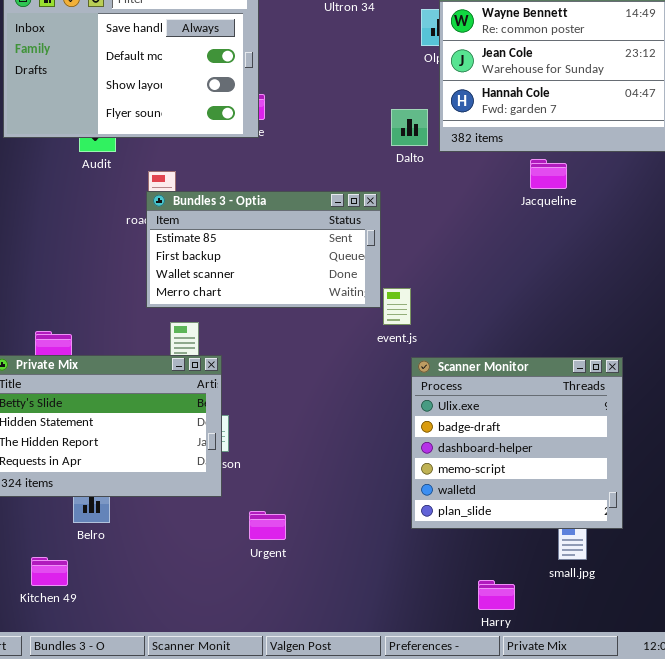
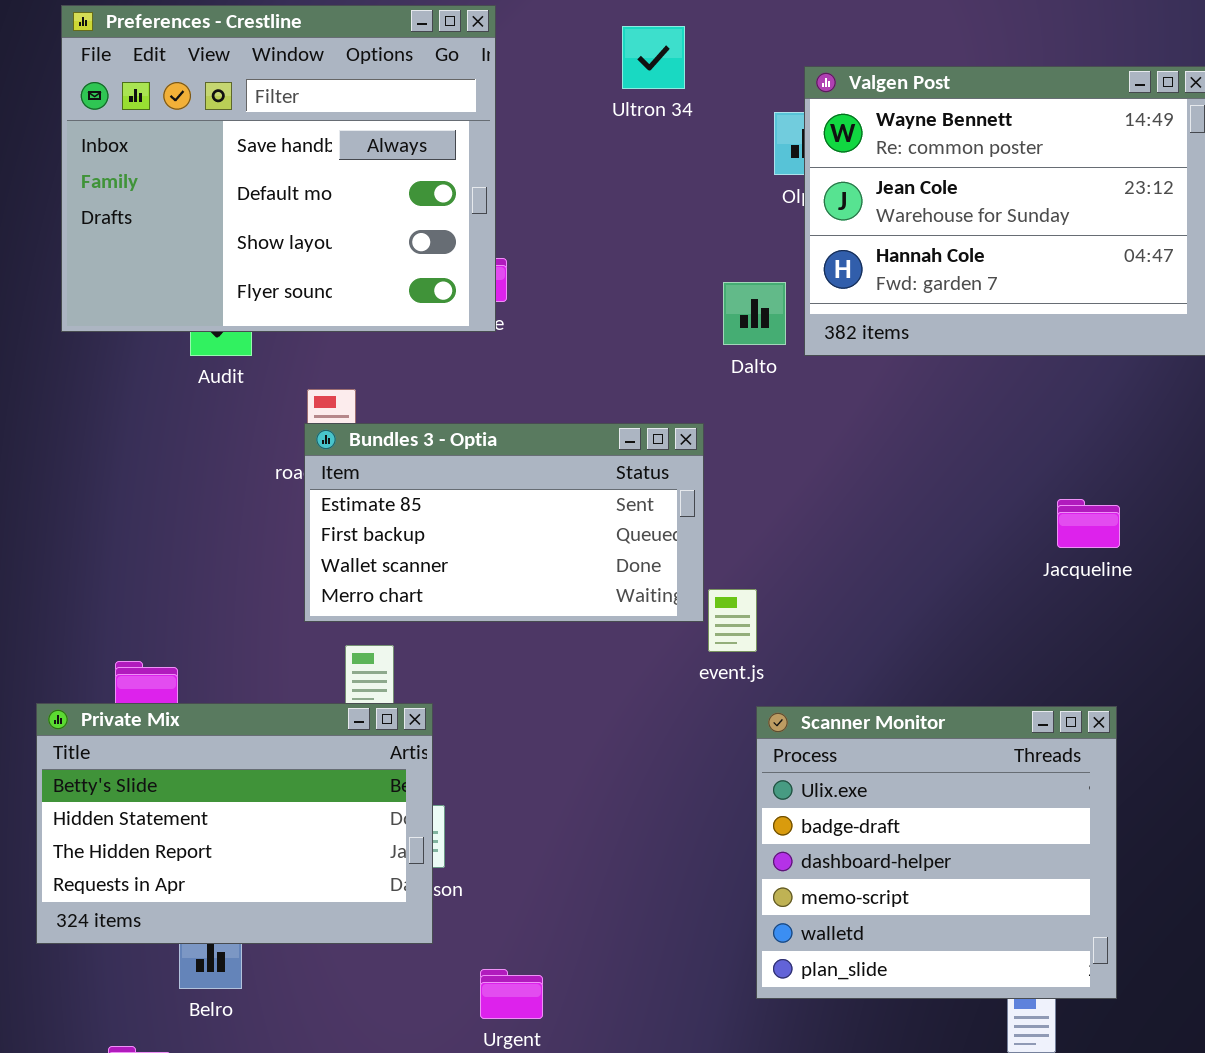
Jacqueline: [530,159,567,189] -> [1057,499,1120,548], moved

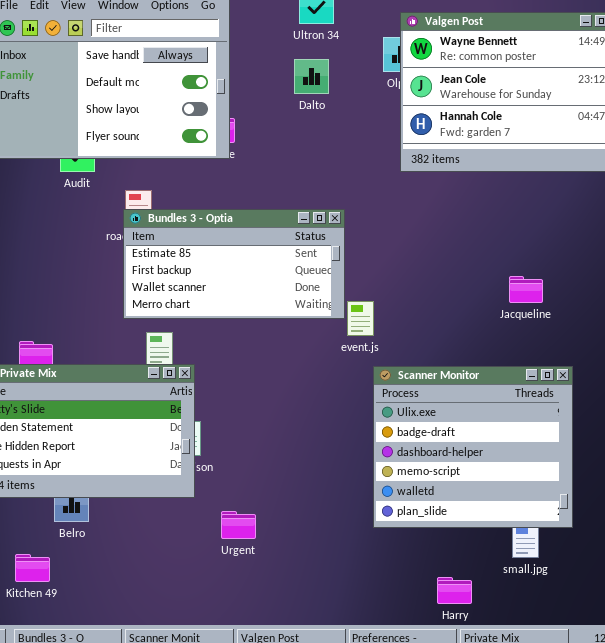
Dalto: [723,282,786,345] -> [294,59,329,94], moved
Jacqueline: [1057,499,1120,548] -> [509,276,543,303], moved

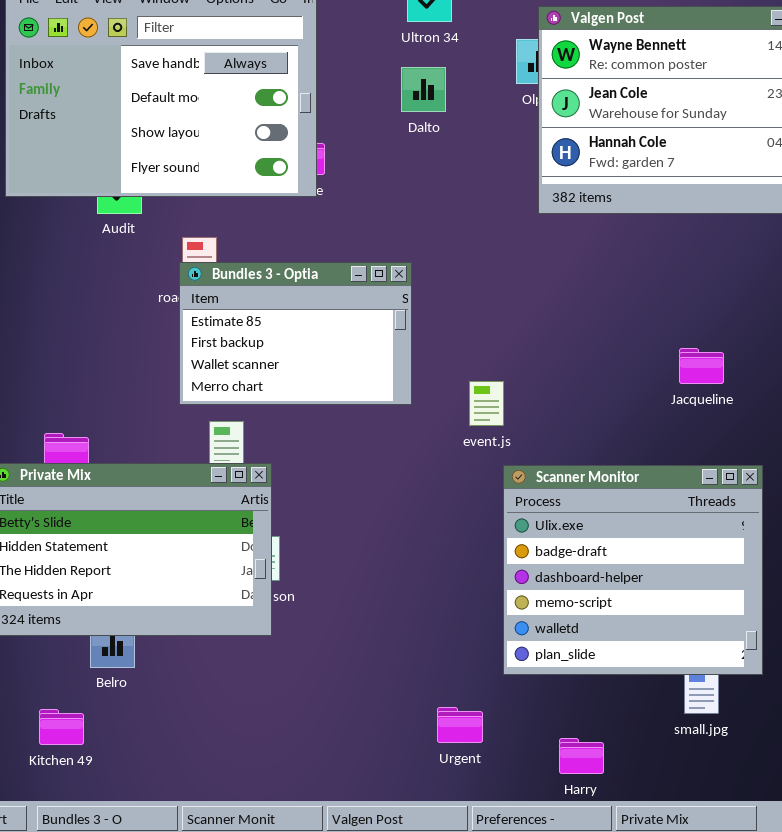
Bundles 3 - Optia: [123,209,345,319] -> [179,262,412,405], resized
Urgent: [221,511,256,539] -> [437,707,483,743], moved
Harry: [437,577,472,604] -> [559,738,604,774], moved

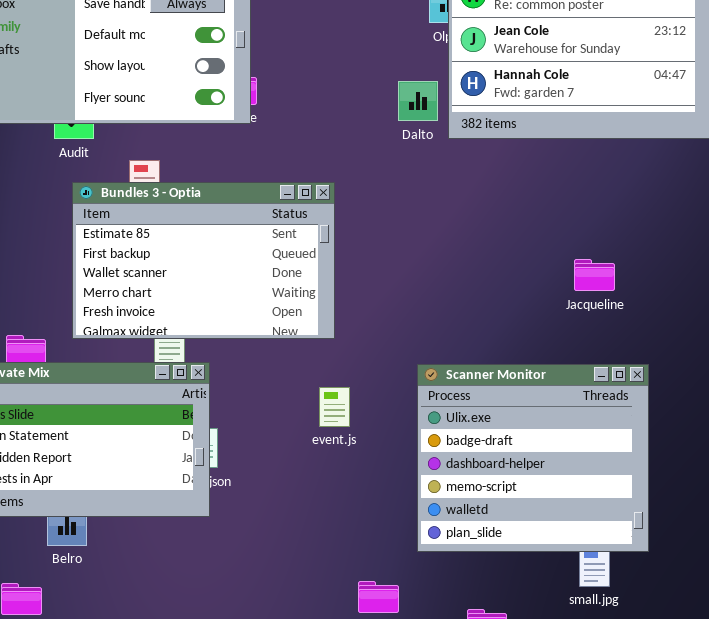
Dalto: [401,67,446,112] -> [398,81,438,121], moved
Bundles 3 - Optia: [179,262,412,405] -> [72,182,335,339], resized
event.js: [469,381,504,426] -> [319,387,350,427], moved

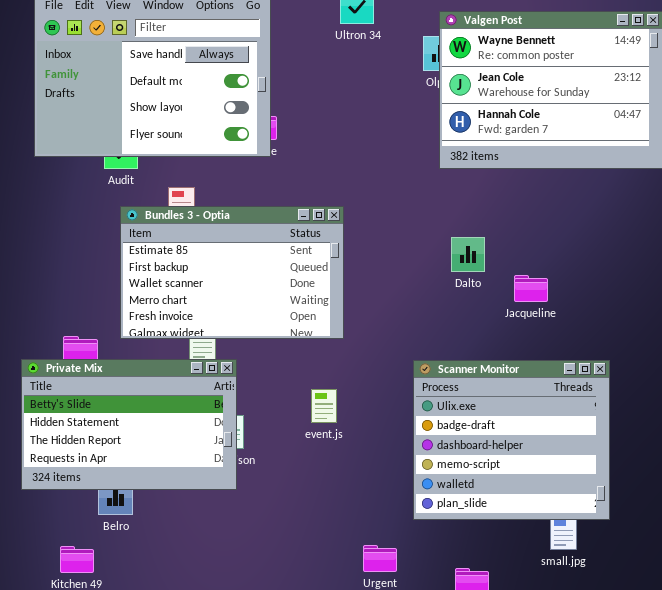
Dalto: [398,81,438,121] -> [451,237,485,272], moved
Jacqueline: [574,259,615,291] -> [514,275,548,302], moved
event.js: [319,387,350,427] -> [311,389,337,423], moved

